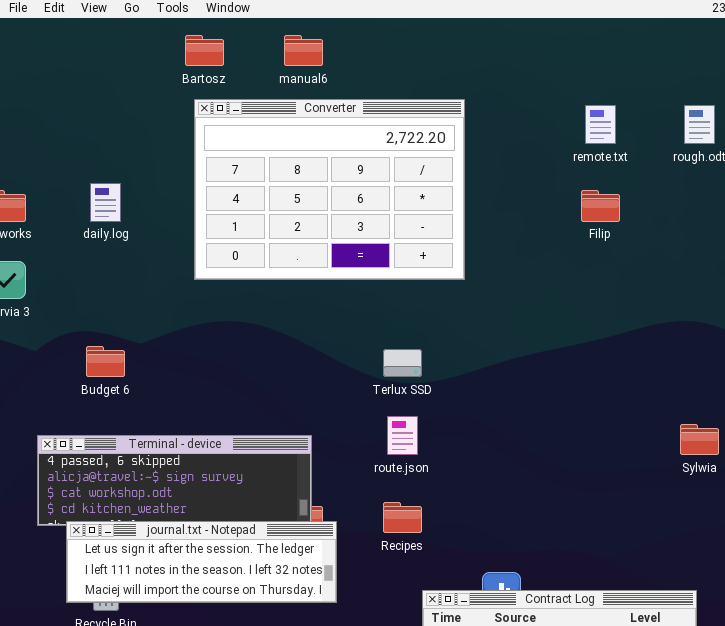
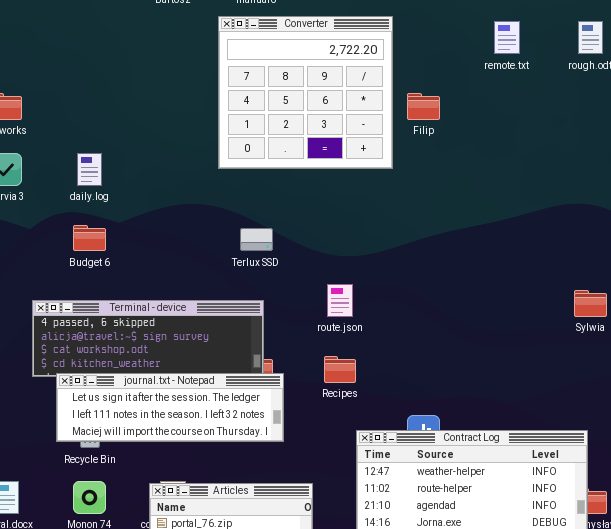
Converter: [194,99,465,280] -> [218,16,393,169], resized
daily.log: [90,183,121,222] -> [77,153,102,186], moved
Filip: [581,190,620,222] -> [407,93,440,120], moved
Terlux SSD: [383,349,422,377] -> [240,228,273,251], moved

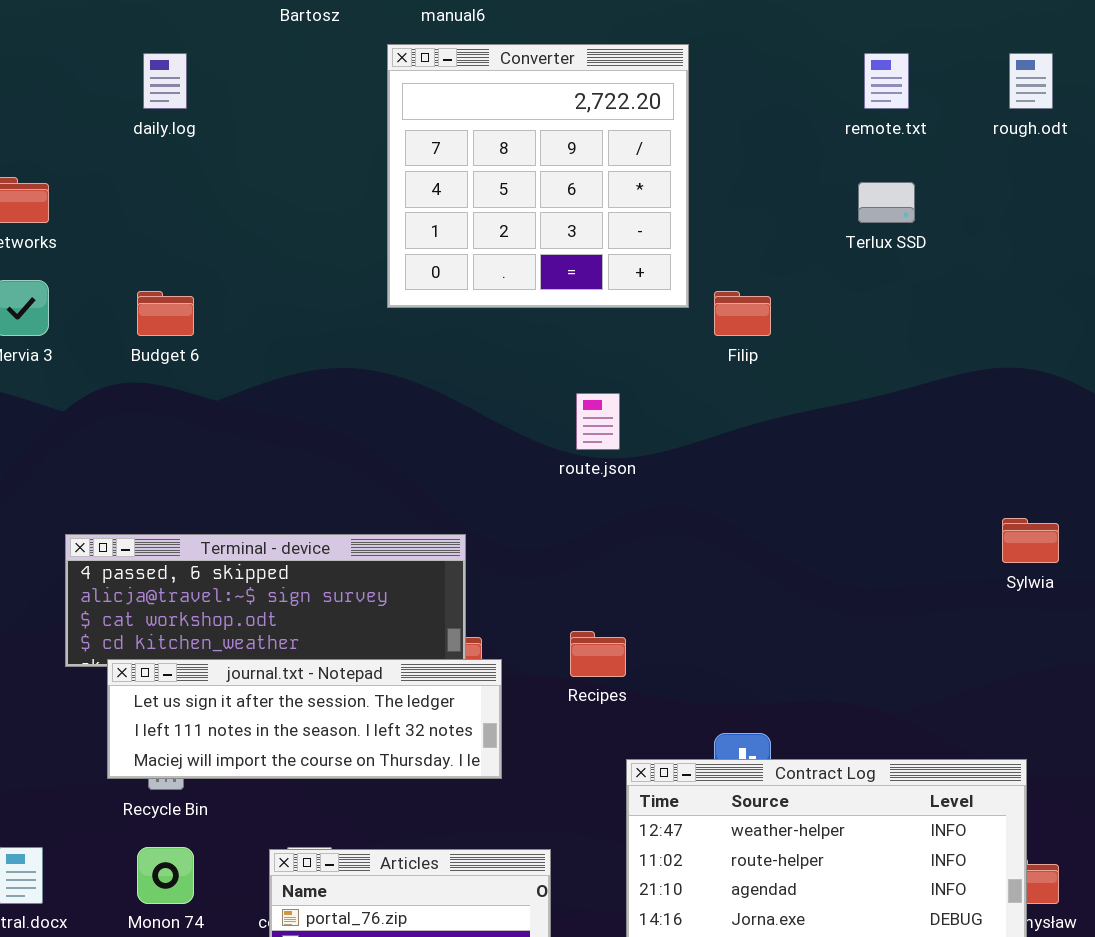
Filip: [407,93,440,120] -> [714,291,771,336], moved
daily.log: [77,153,102,186] -> [143,53,187,109], moved
Budget 6: [73,225,106,251] -> [137,291,194,336], moved
Terlux SSD: [240,228,273,251] -> [858,182,915,223], moved
route.json: [327,284,353,317] -> [576,393,620,450], moved

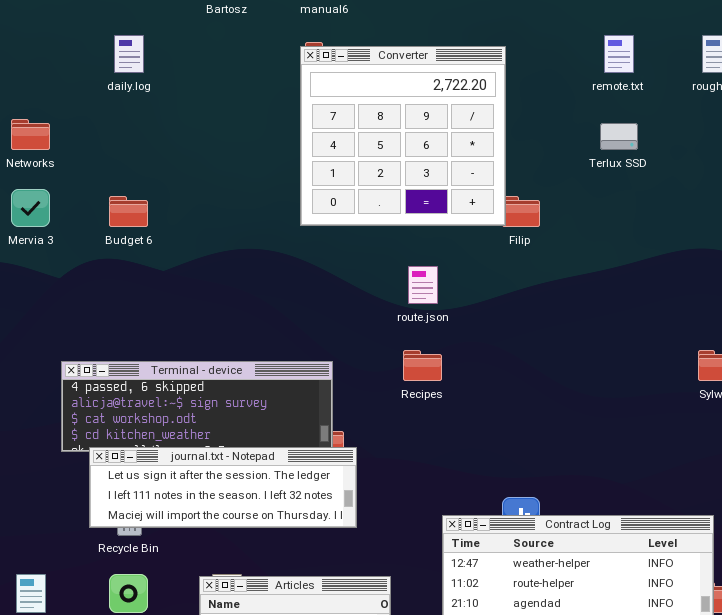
Converter: [387,44,689,308] -> [300,46,506,226], moved
Recipes: [570,631,626,677] -> [403,350,442,381], moved

